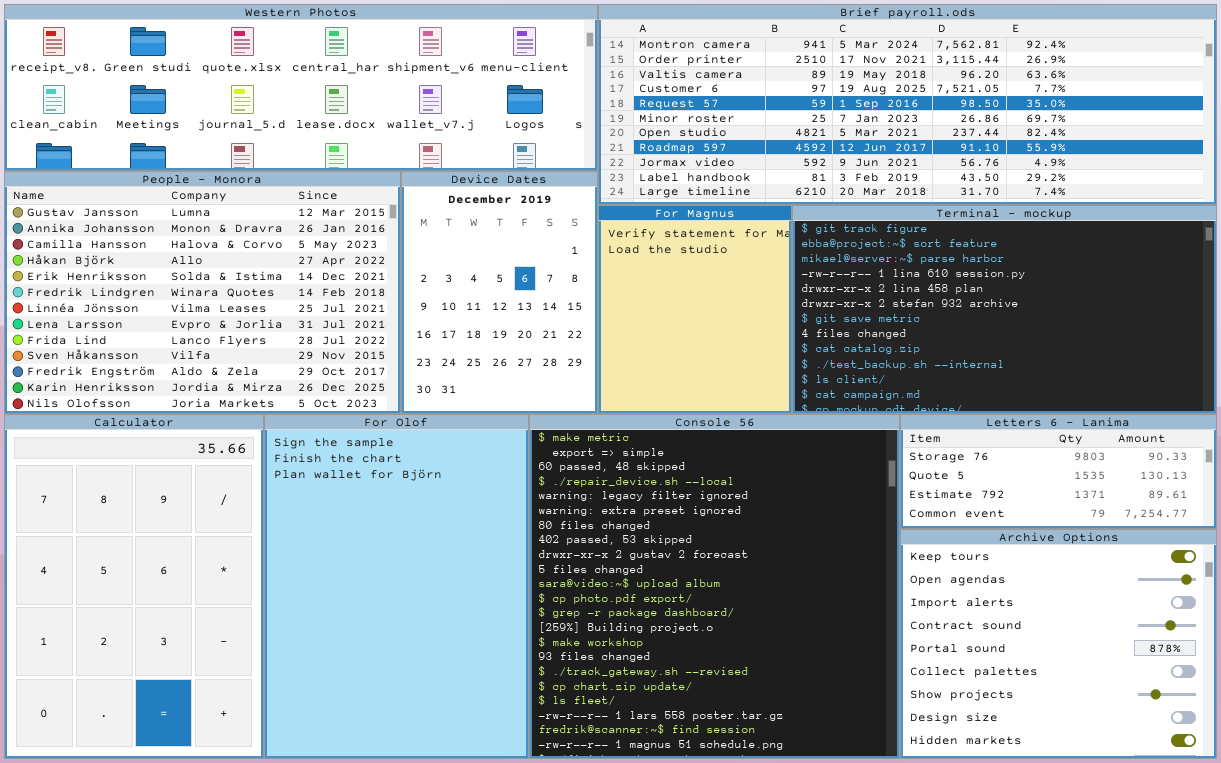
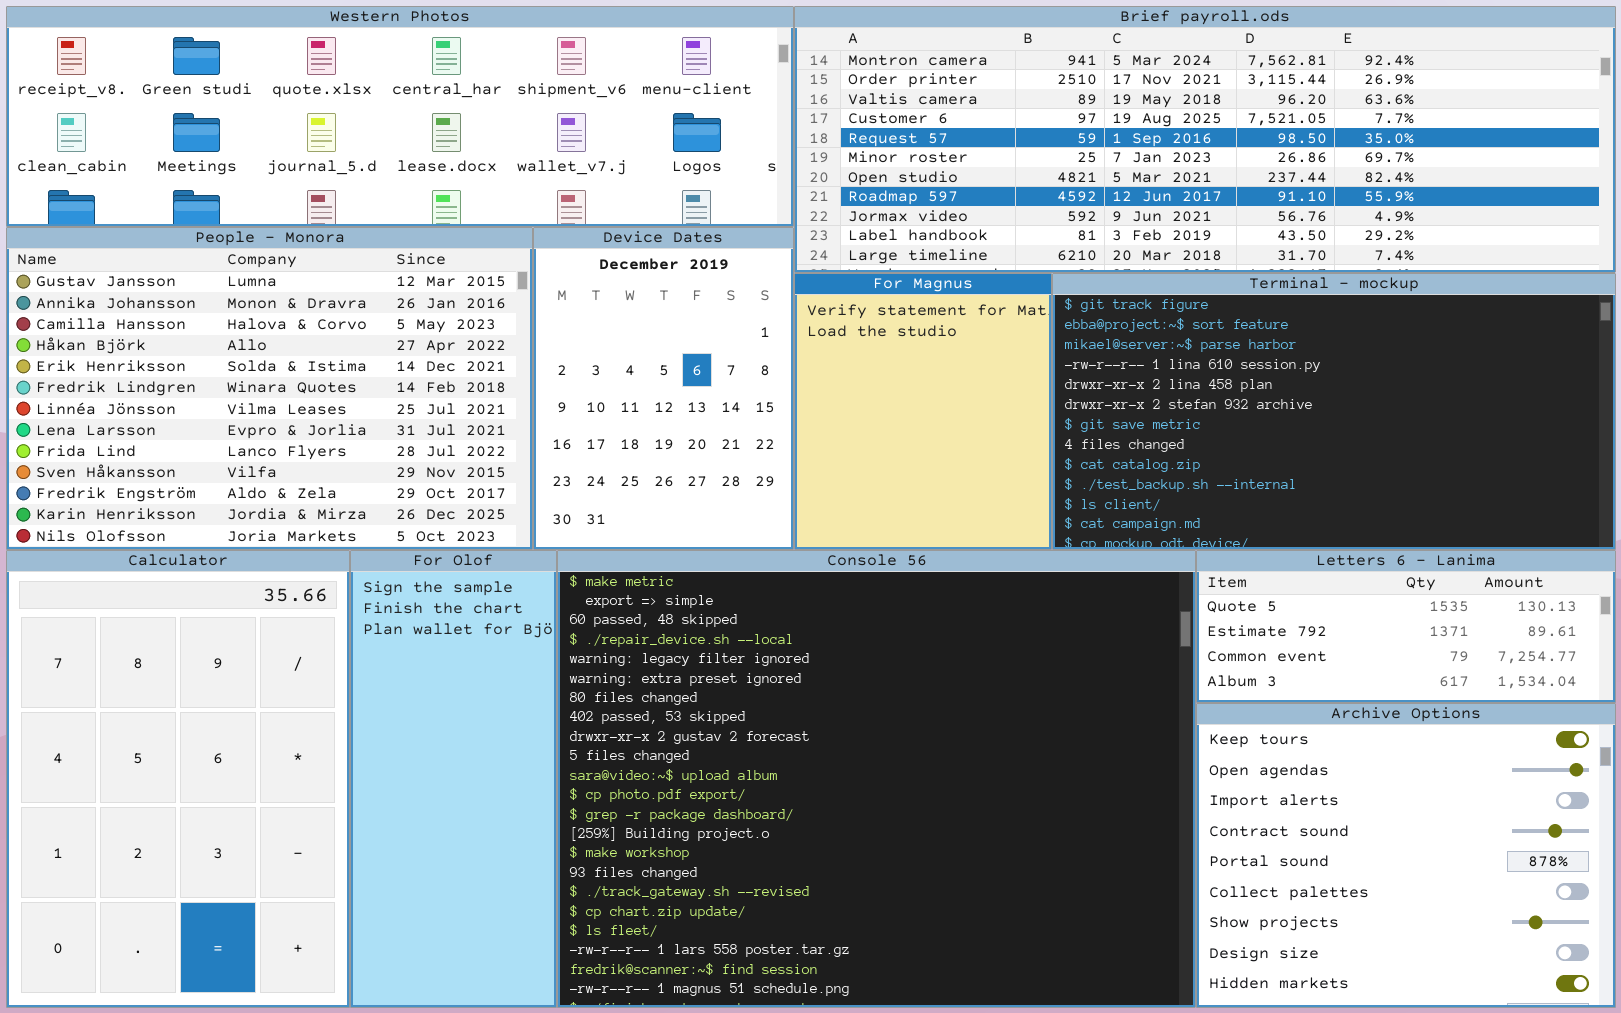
For Olof: [264,414,529,759] -> [350,550,557,1008], resized
Console 56: [529,414,900,759] -> [557,550,1196,1008], resized
Letters 6 - Lanima: [900,414,1217,529] -> [1196,550,1616,703], scrolled down 1 row

